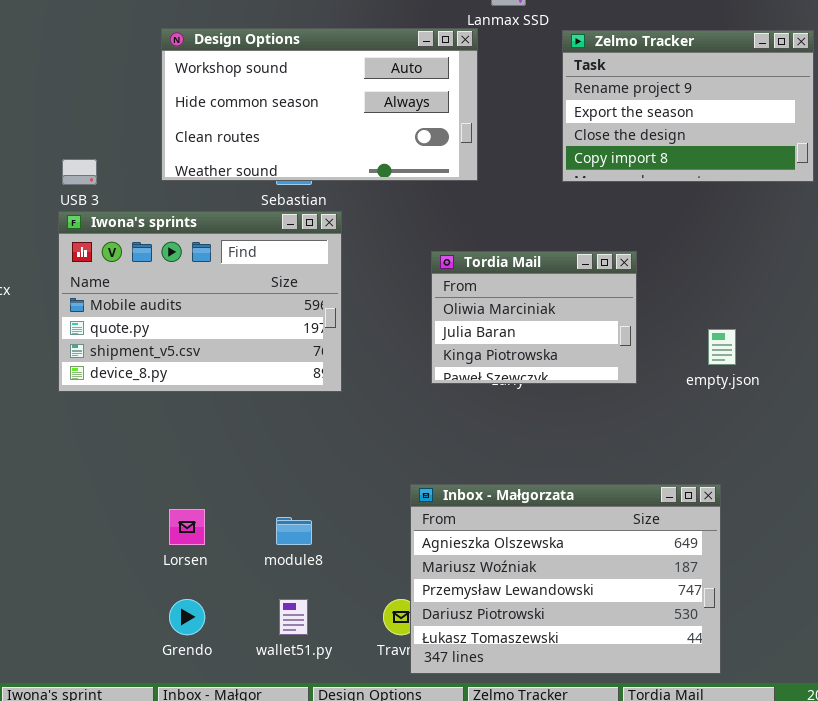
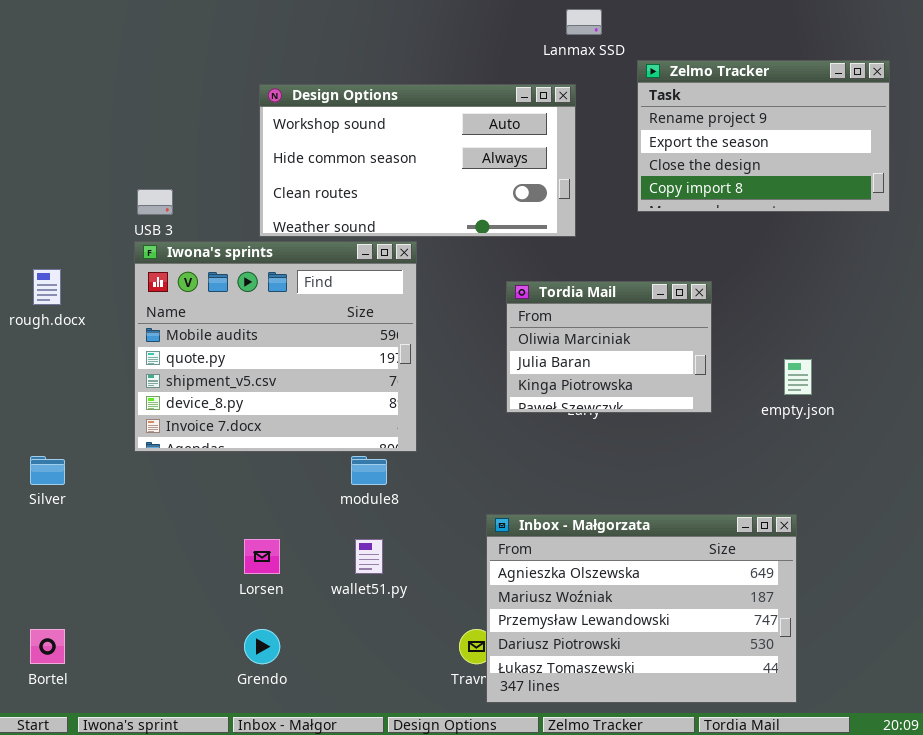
Design Options: [161,28,478,181] -> [259,84,576,237], moved
Iwona's sprints: [58,211,342,392] -> [134,241,417,452], resized
module8: [276,517,312,545] -> [351,456,387,485], moved
wallet51.py: [279,599,308,635] -> [355,539,383,574], moved

